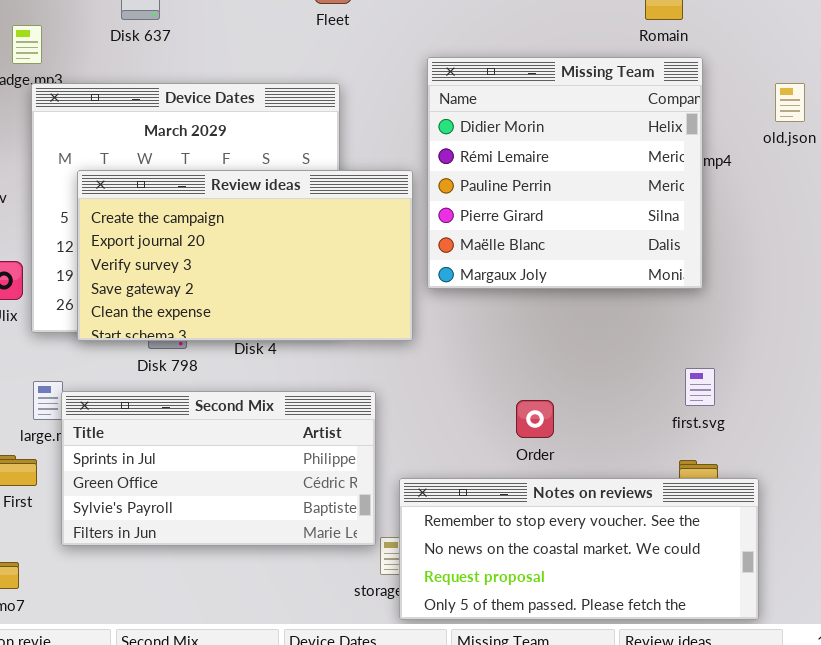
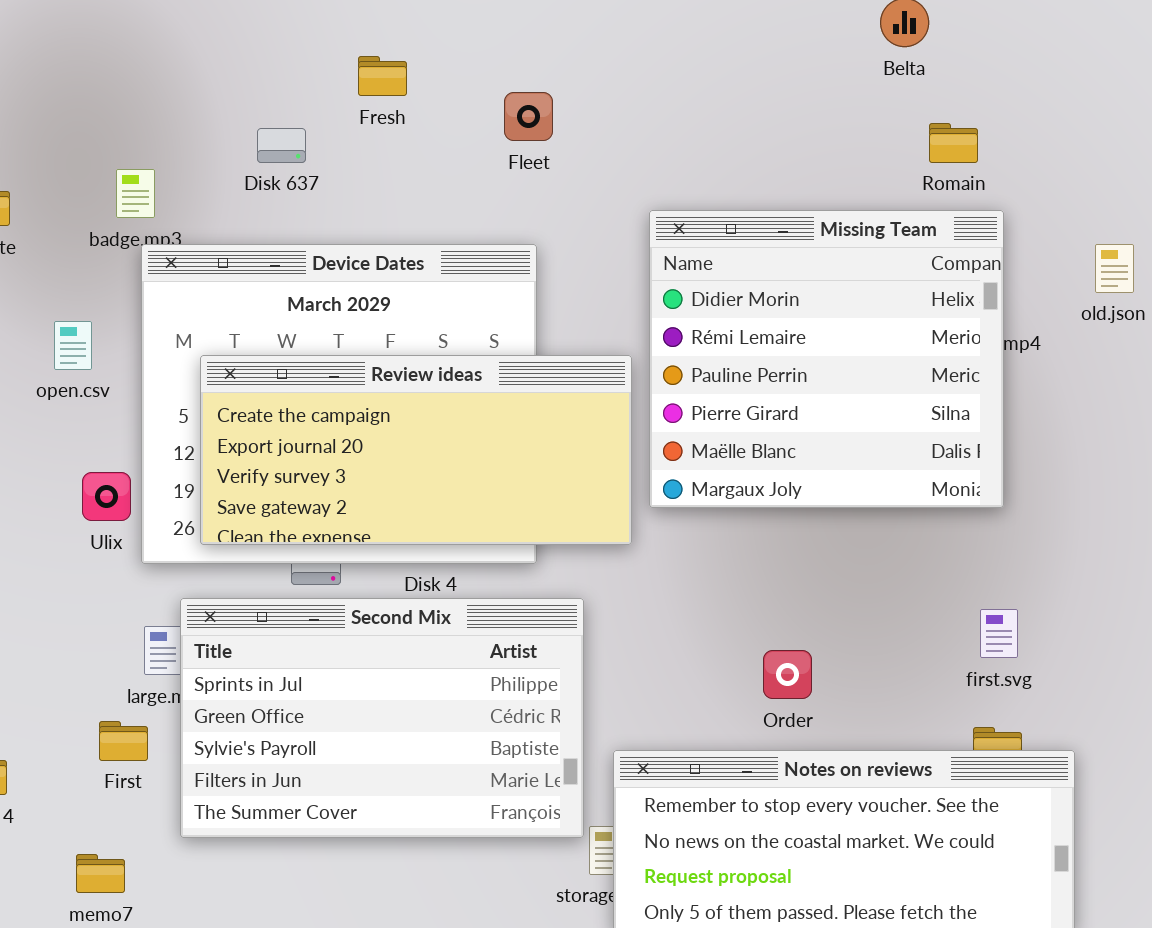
Review ideas: [77,170,413,341] -> [200,355,632,545], resized
Second Mix: [61,391,376,546] -> [180,598,584,838], resized

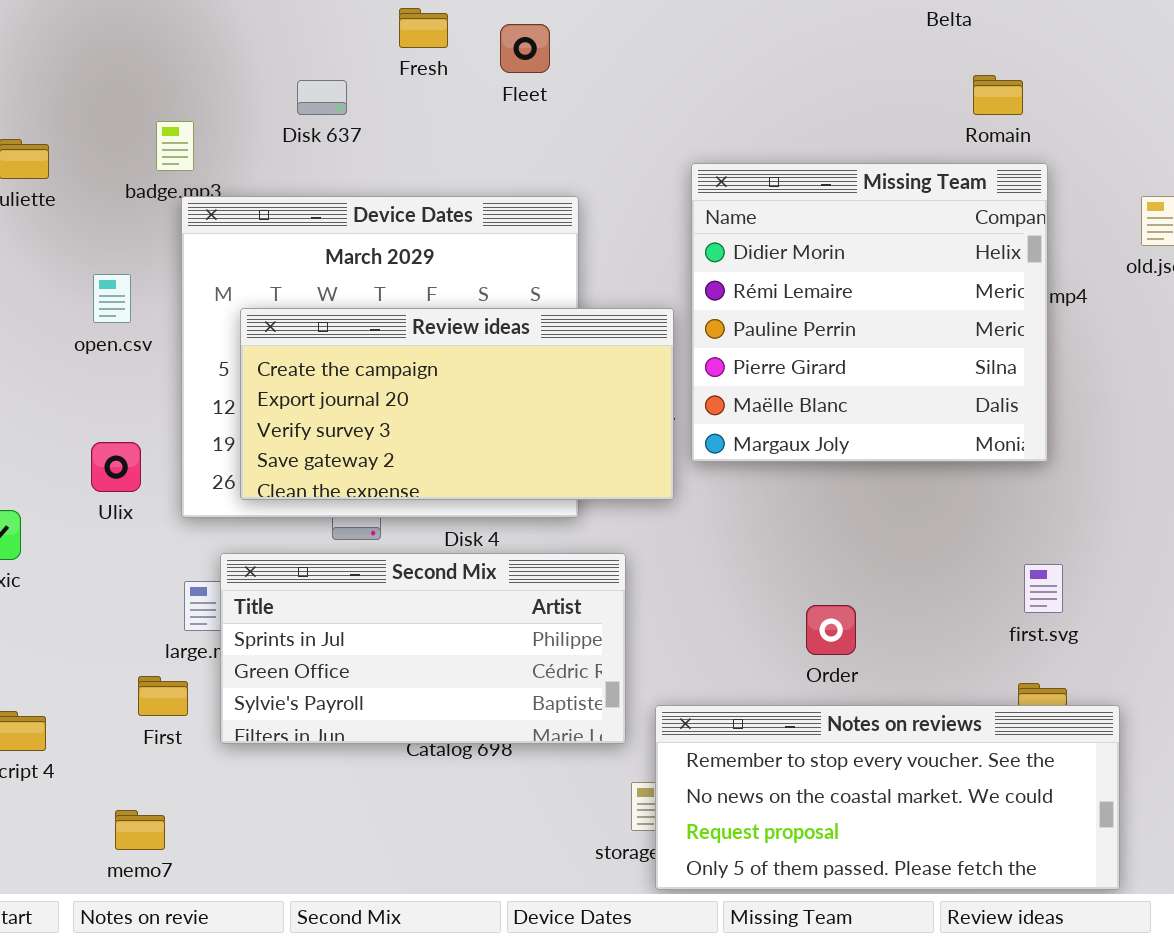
Fleet: [504,92,553,141] -> [500,24,550,73], moved
Ulix: [82,472,131,521] -> [91,442,141,492], moved
Second Mix: [180,598,584,838] -> [220,553,626,744], resized

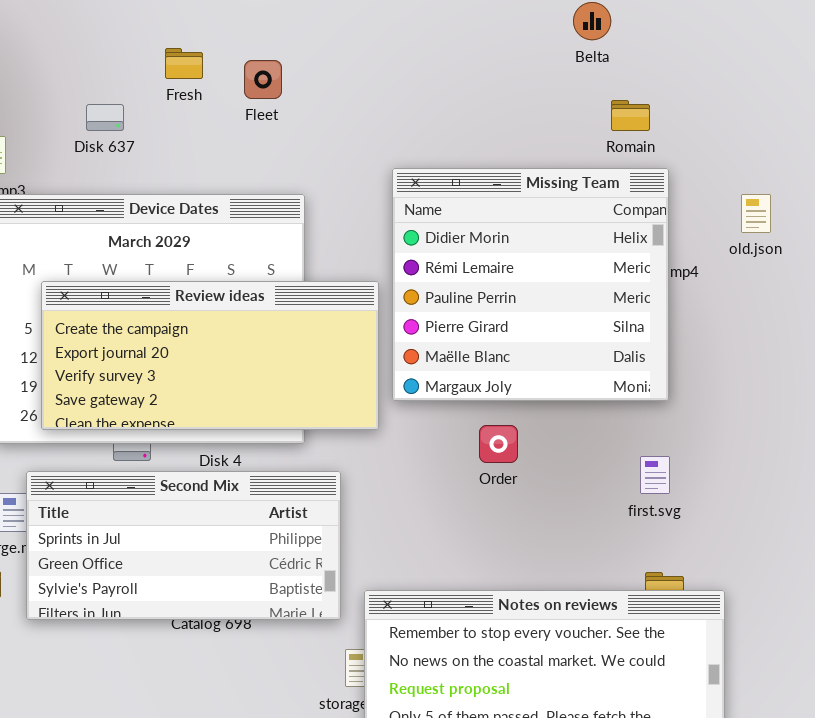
first.svg: [1024,564,1063,613] -> [640,456,670,494], moved
Order: [806,605,856,655] -> [479,425,518,463], moved

